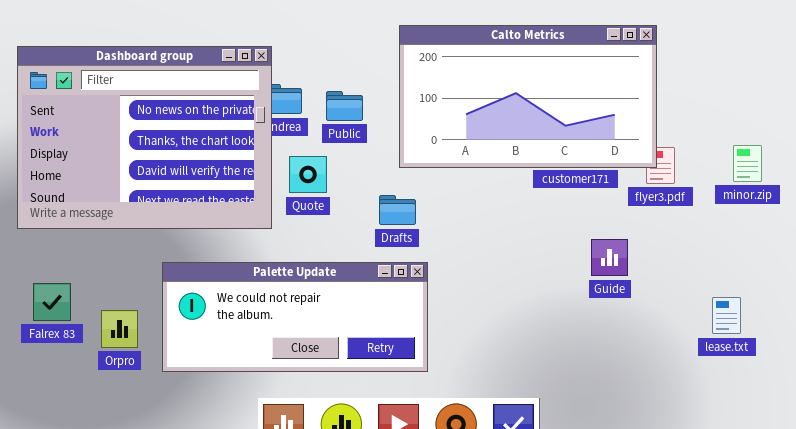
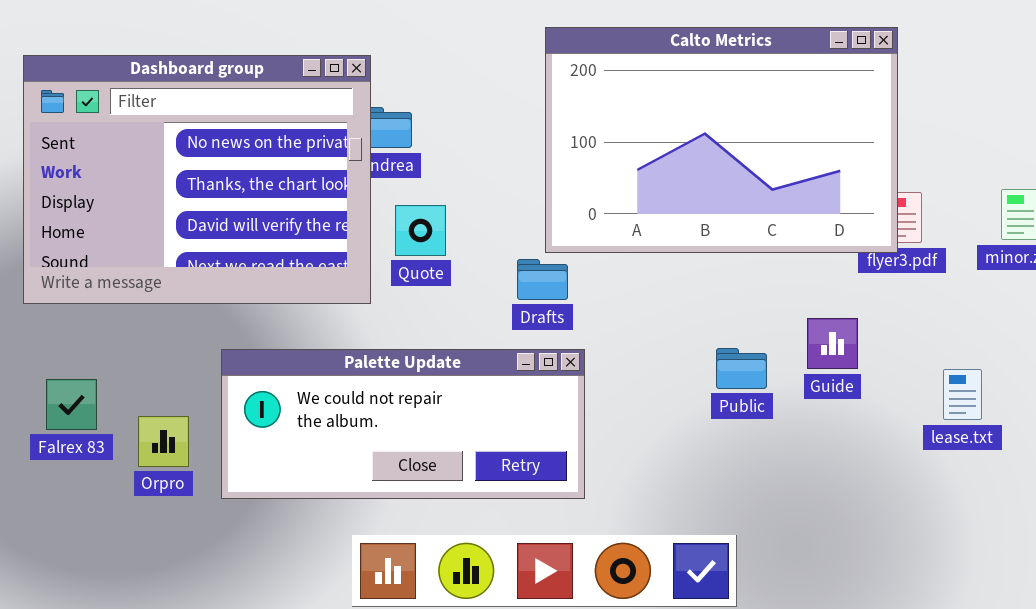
Calto Metrics: [399,25,657,168] -> [545,27,898,253], resized
Public: [326,91,363,121] -> [716,348,767,389], moved
lease.txt: [712,297,741,334] -> [943,369,982,420], moved

